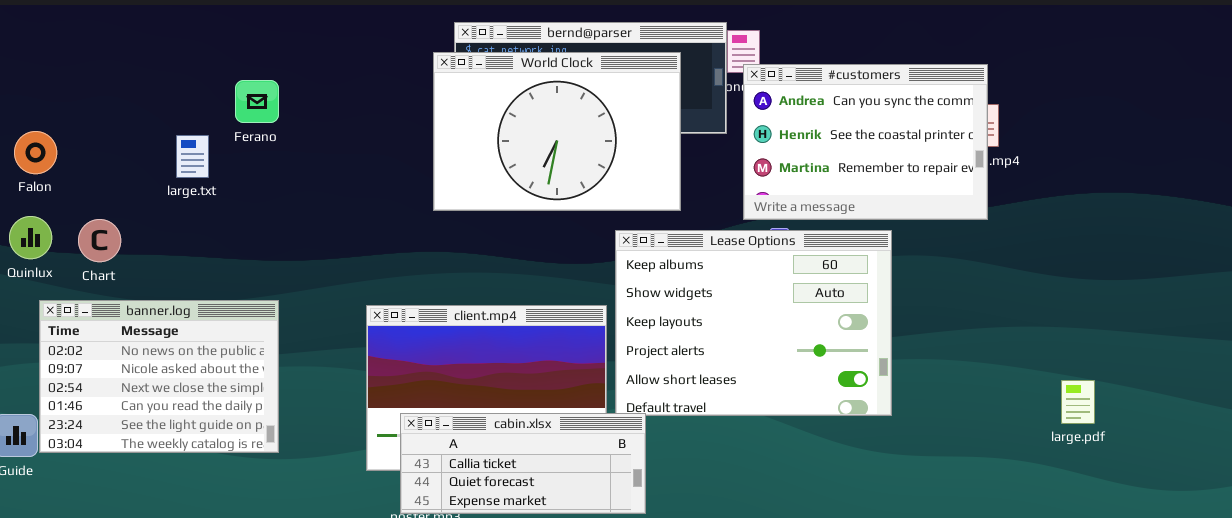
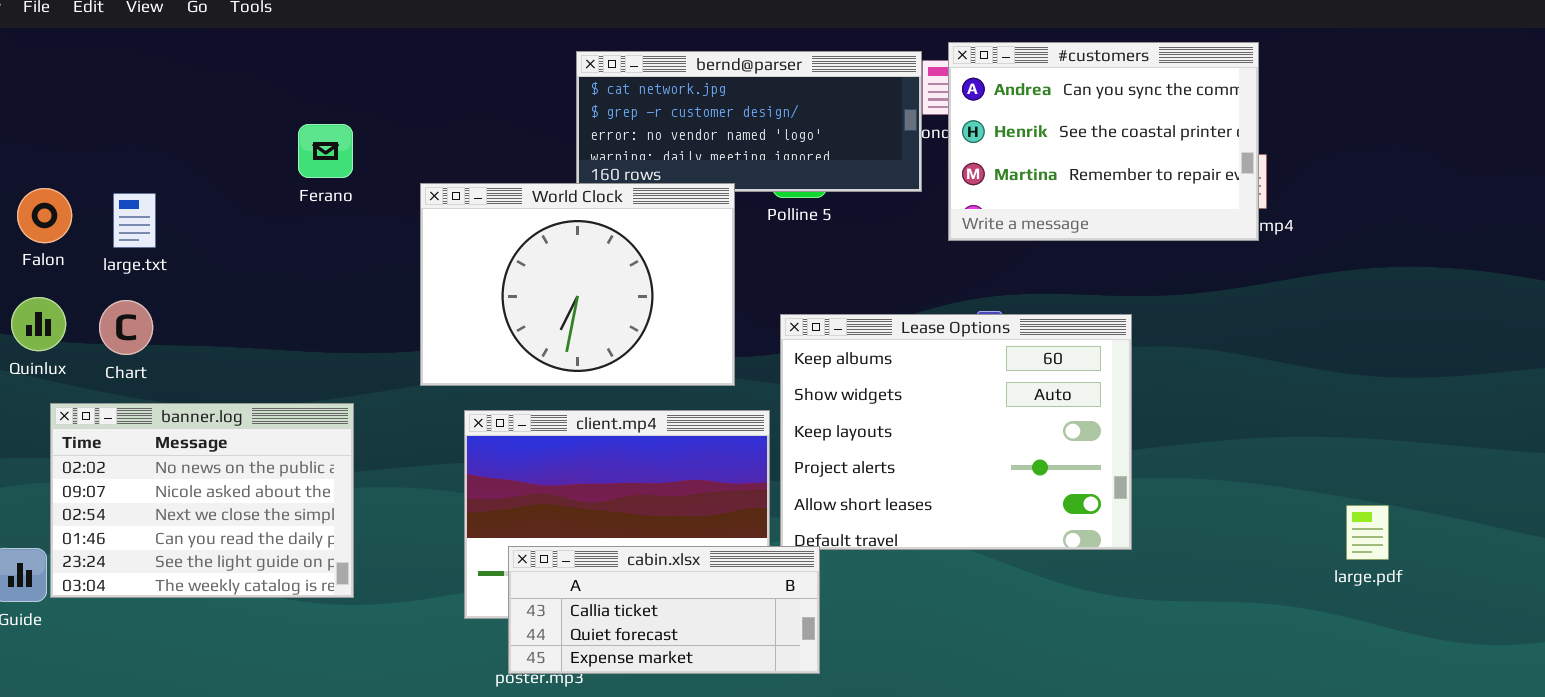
World Clock: [433,52,681,211] -> [420,183,735,386], moved
#customers: [743,64,988,220] -> [948,42,1259,241], moved
large.txt: [176,135,209,178] -> [113,193,156,248], moved

